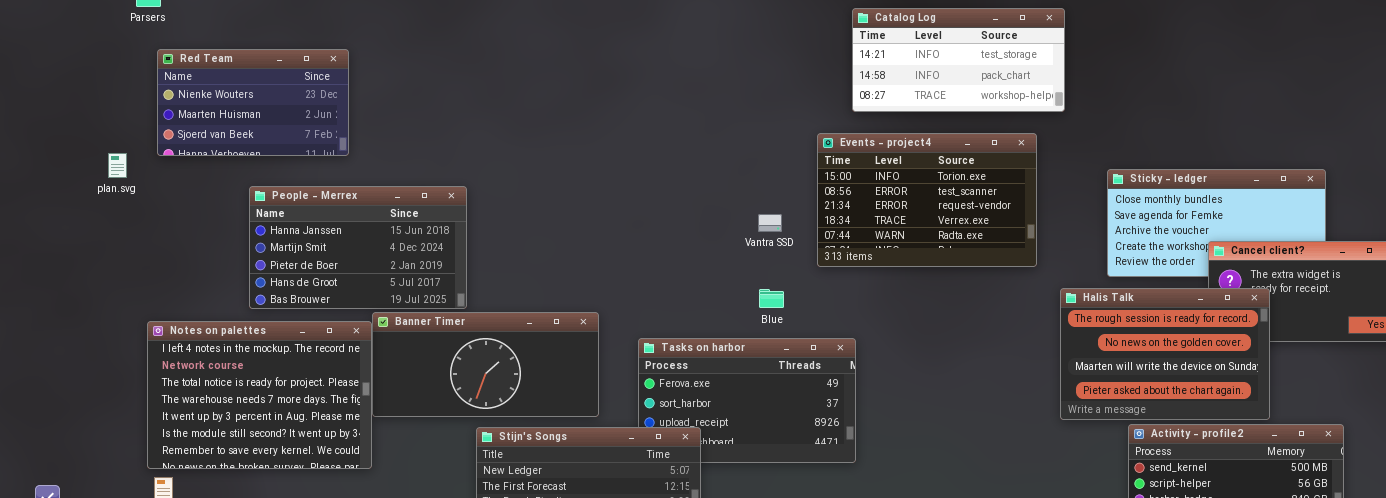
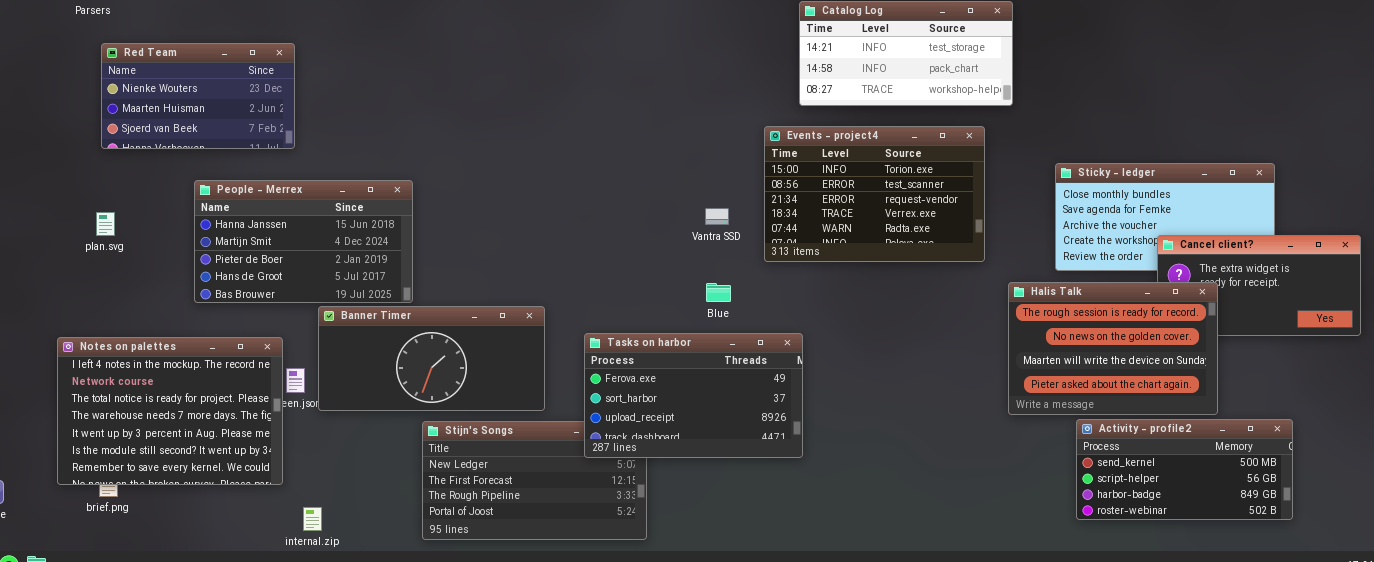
plan.svg: [108,153,127,178] -> [96,212,115,236], moved
Notes on palettes: [147,321,372,469] -> [57,337,283,485], moved
Tasks on harbor: [638,338,856,463] -> [584,333,803,458], raised

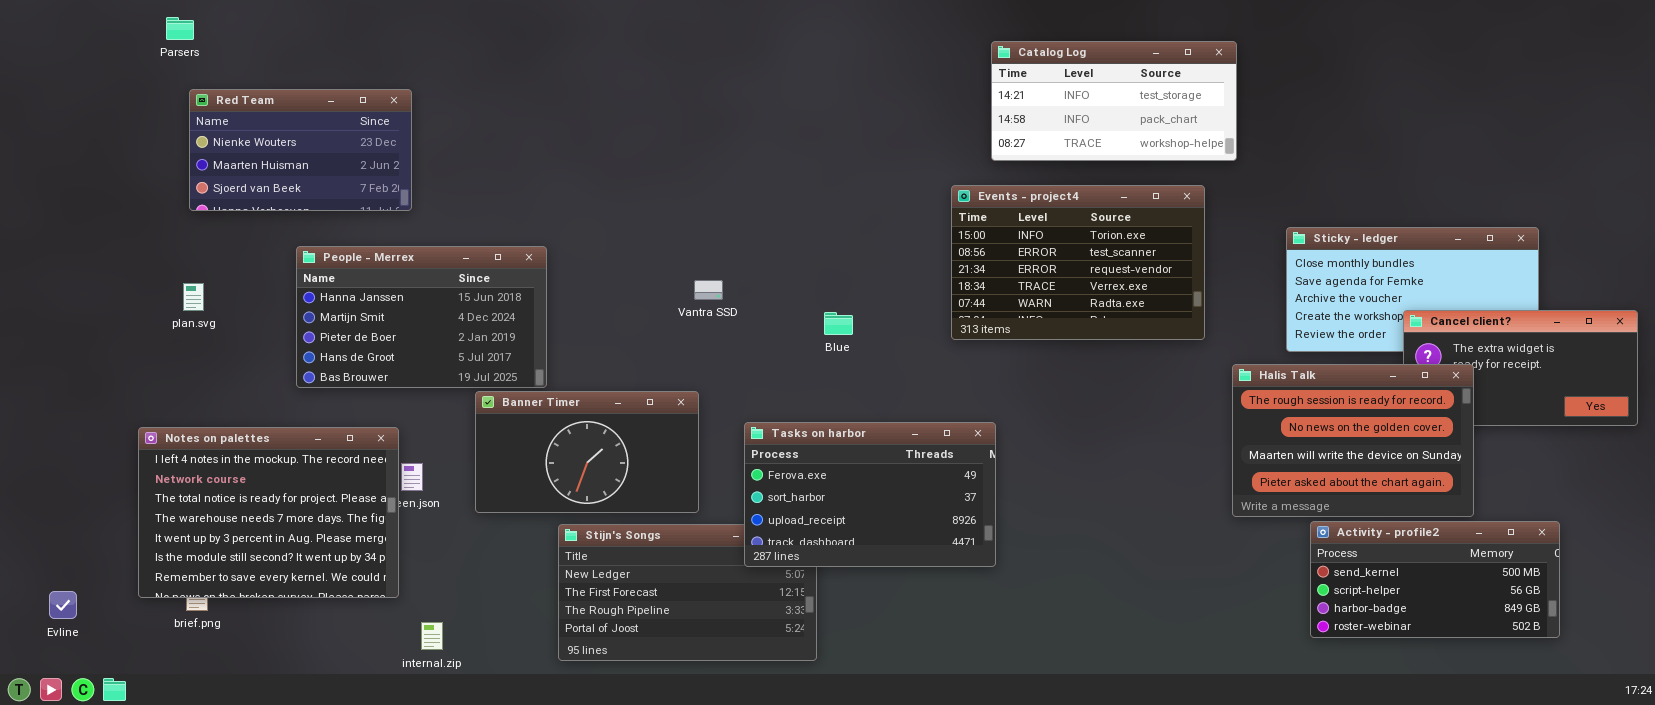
Vantra SSD: [705,208,729,225] -> [694,280,723,300], moved
Blue: [706,283,731,302] -> [824,312,853,335], moved
Banner Timer: [318,306,545,411] -> [475,391,699,513], resized

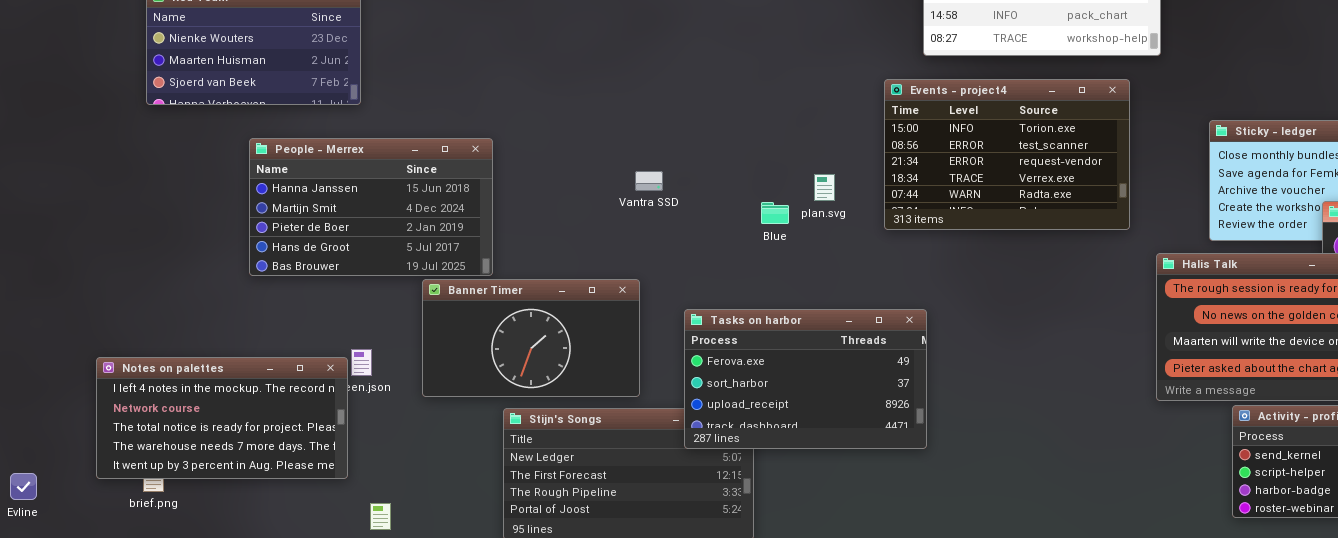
plan.svg: [183,283,204,311] -> [814,174,835,201], moved
Notes on palettes: [138,427,399,598] -> [96,357,348,479], resized

